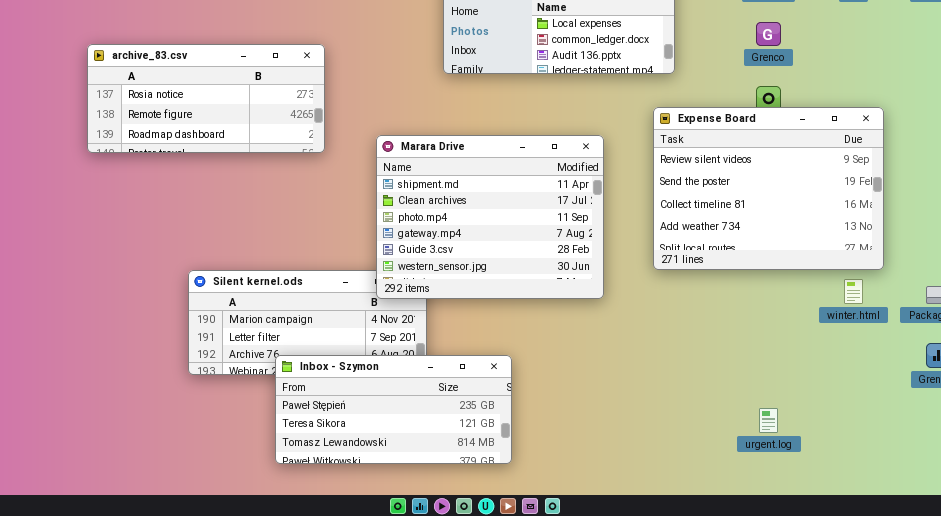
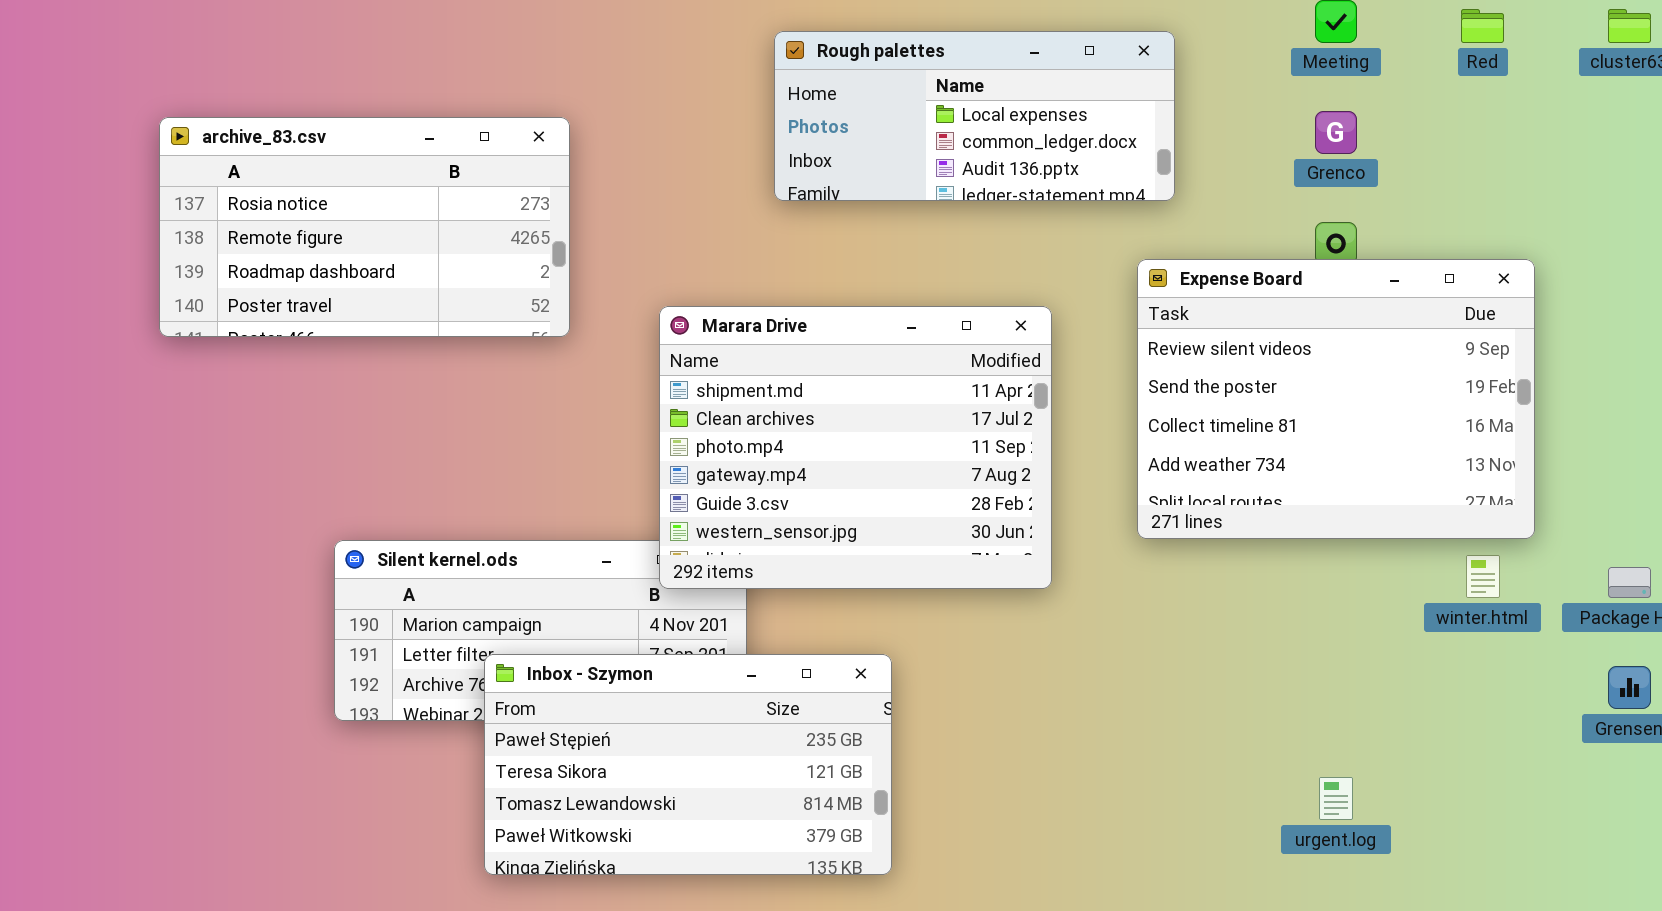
archive_83.csv: [87,44,325,153] -> [159,117,570,337], resized
Inbox - Szymon: [275,355,512,464] -> [484,654,892,875], resized

